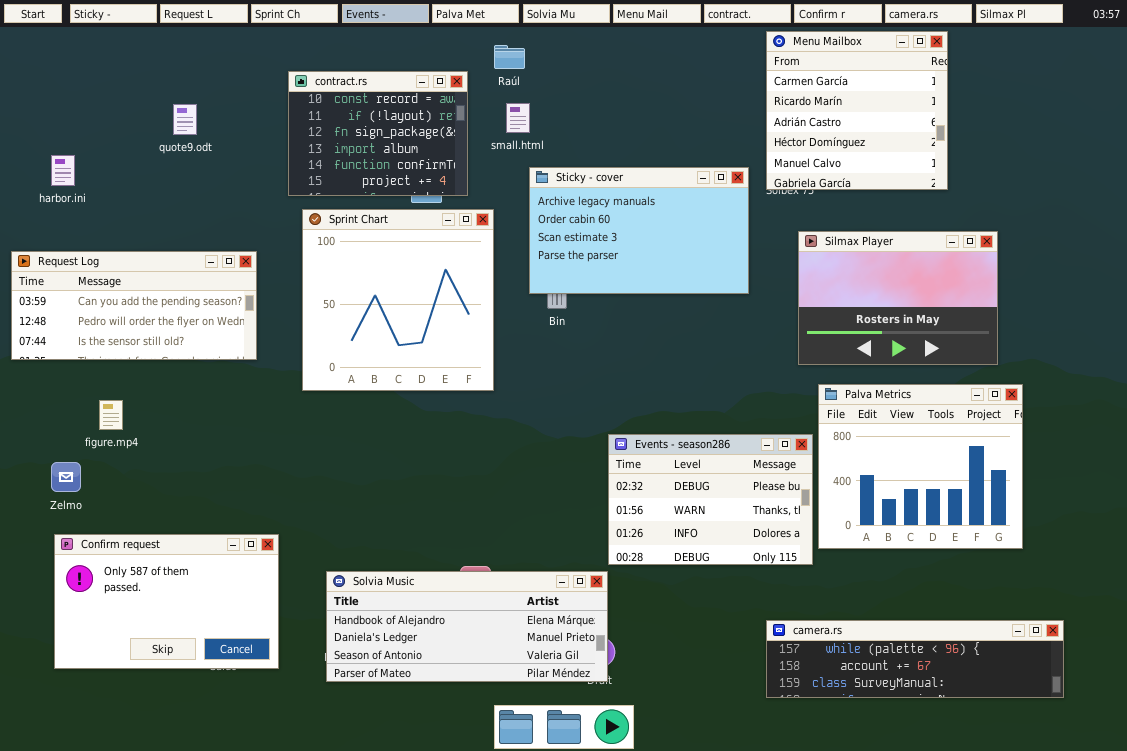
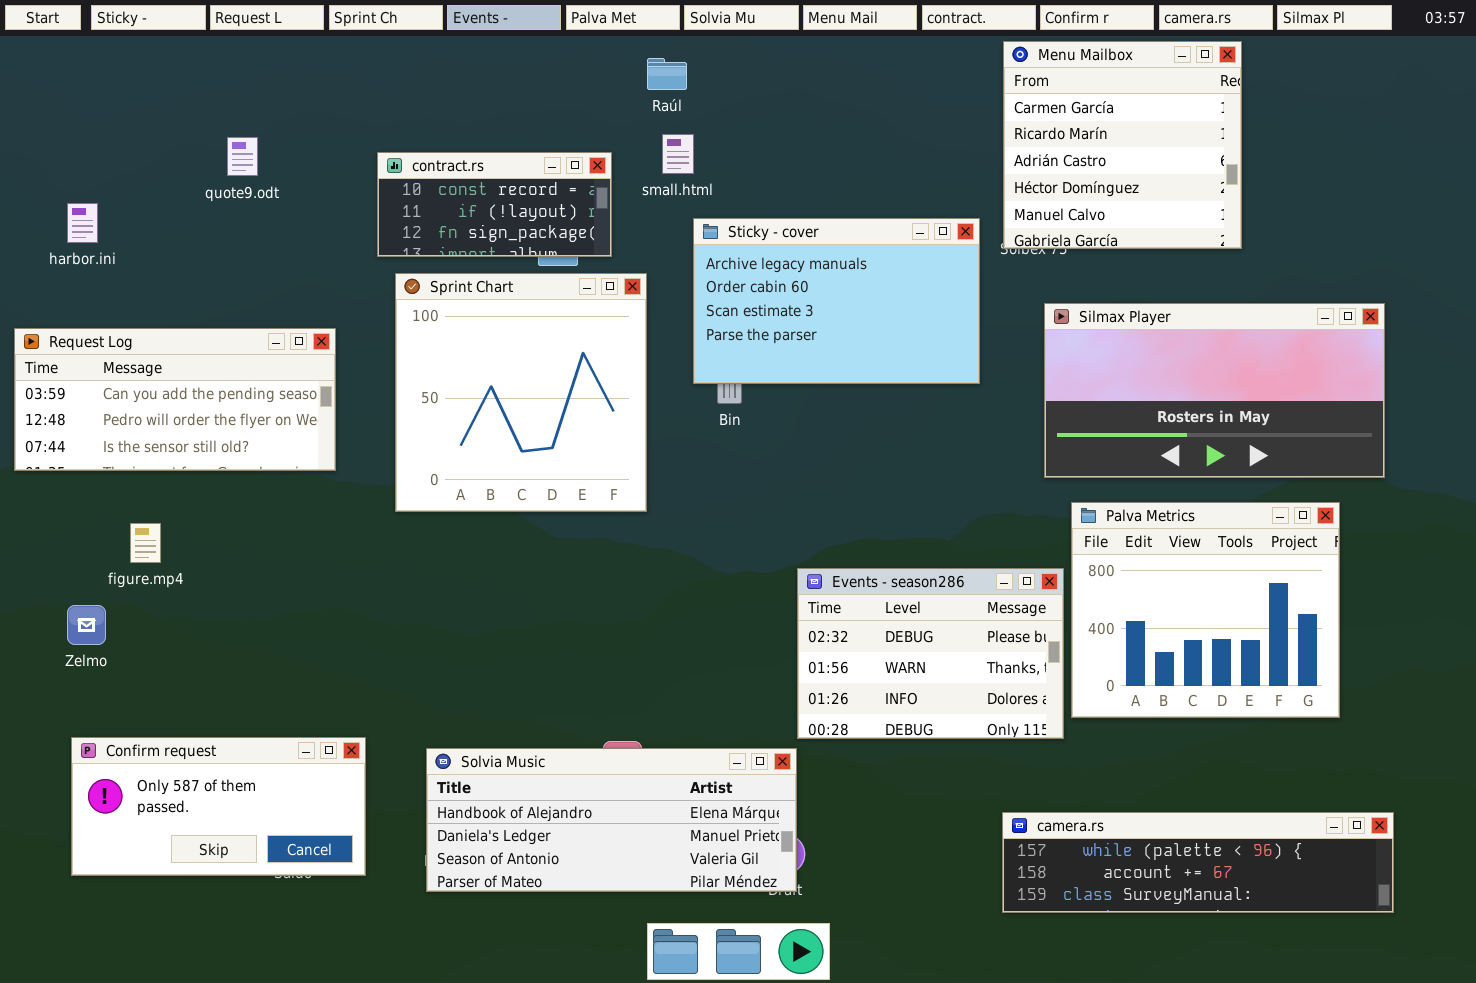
contract.rs: [288,71,468,196] -> [377,152,612,257], resized
Silmax Player: [798,231,998,365] -> [1044,303,1385,478], resized
Confirm request: [54,534,279,669] -> [71,737,366,876], resized

